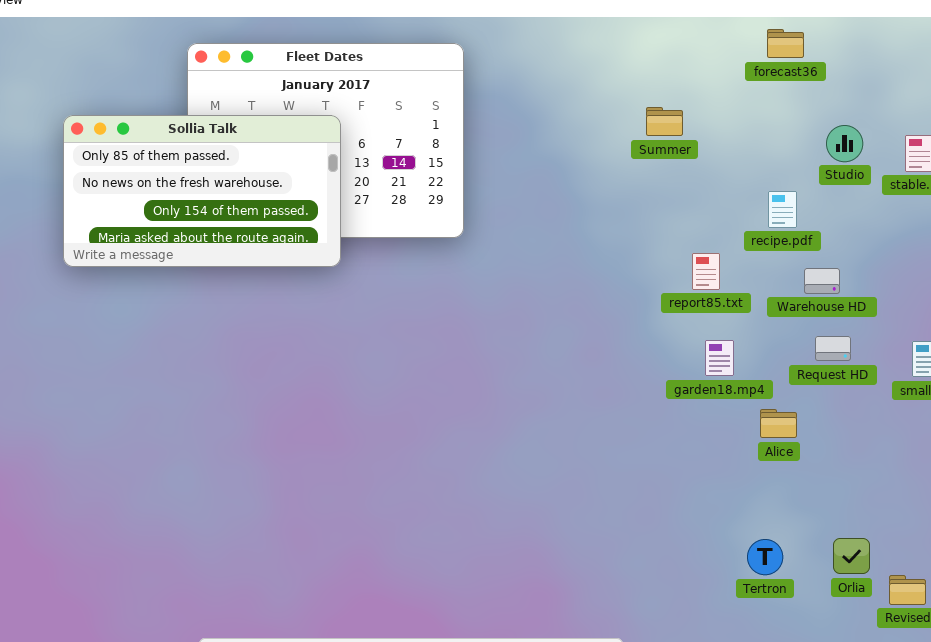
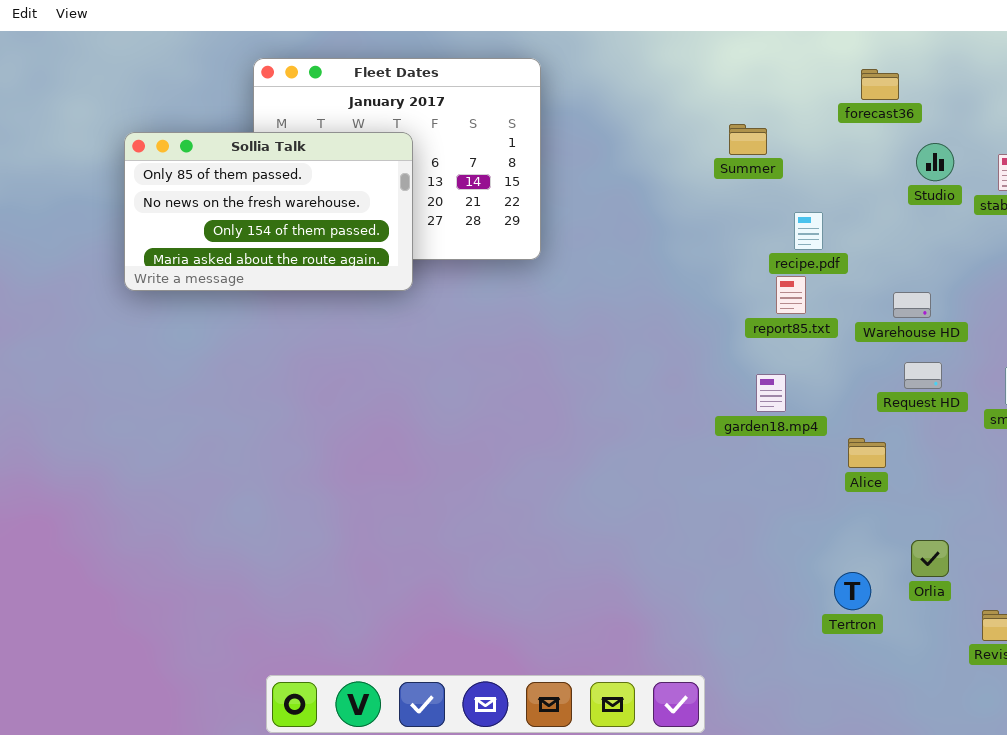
forecast36: [767,29,804,58] -> [861,69,899,100], moved
recipe.pdf: [768,191,797,228] -> [794,212,823,250], moved
garden18.mp4: [705,340,734,376] -> [756,374,786,412], moved
Orlia: [833,538,870,574] -> [911,540,949,577], moved

